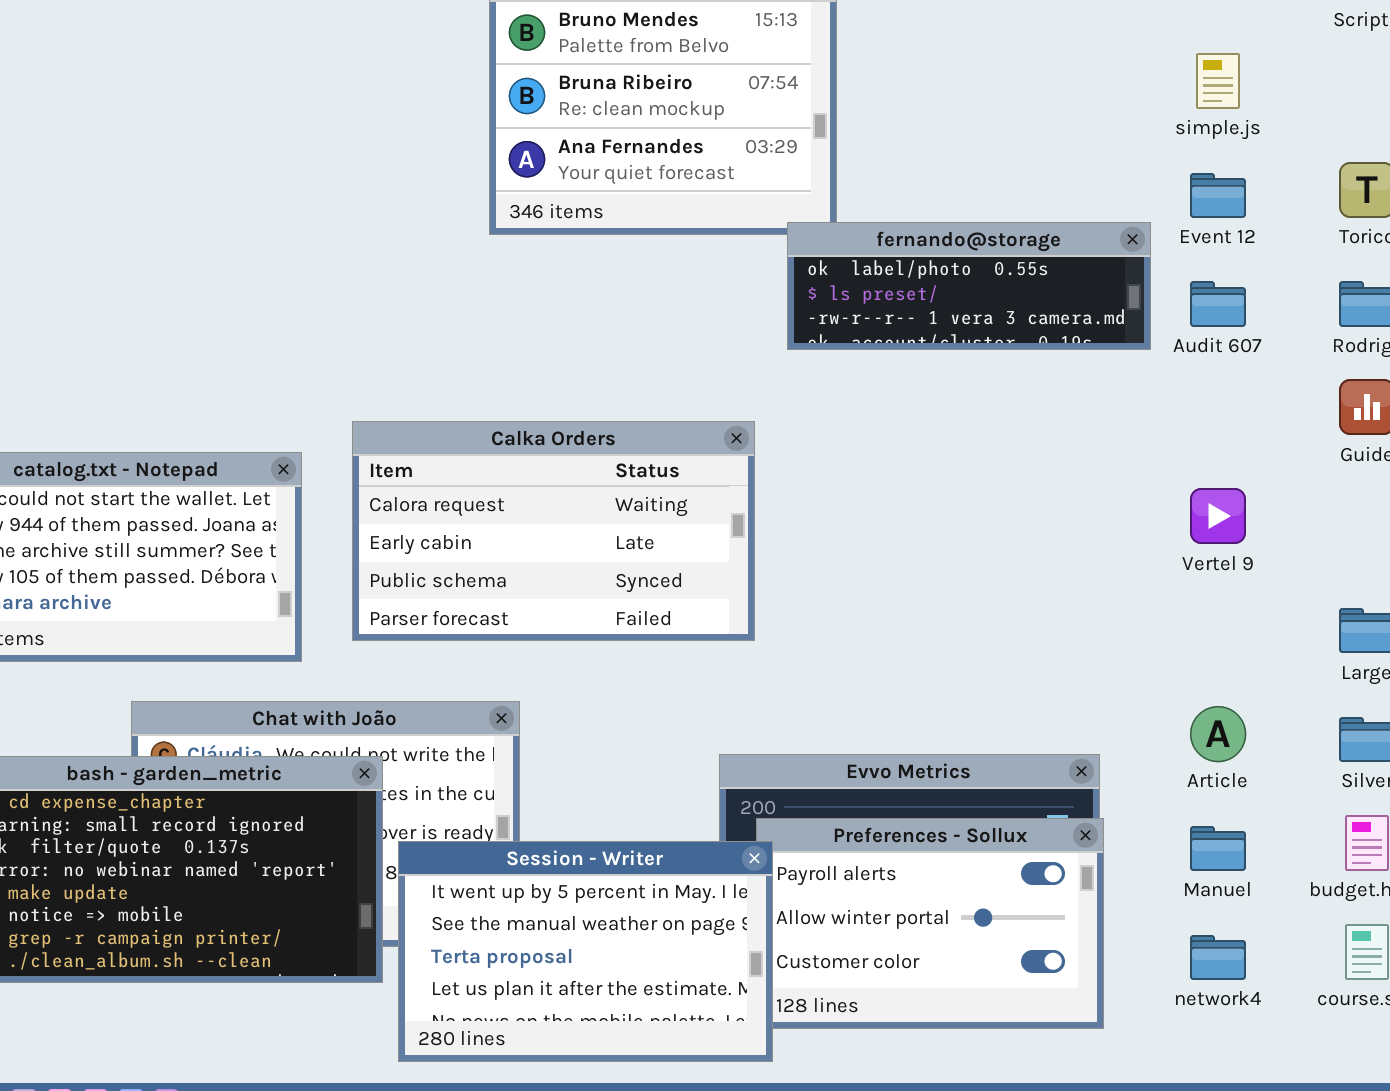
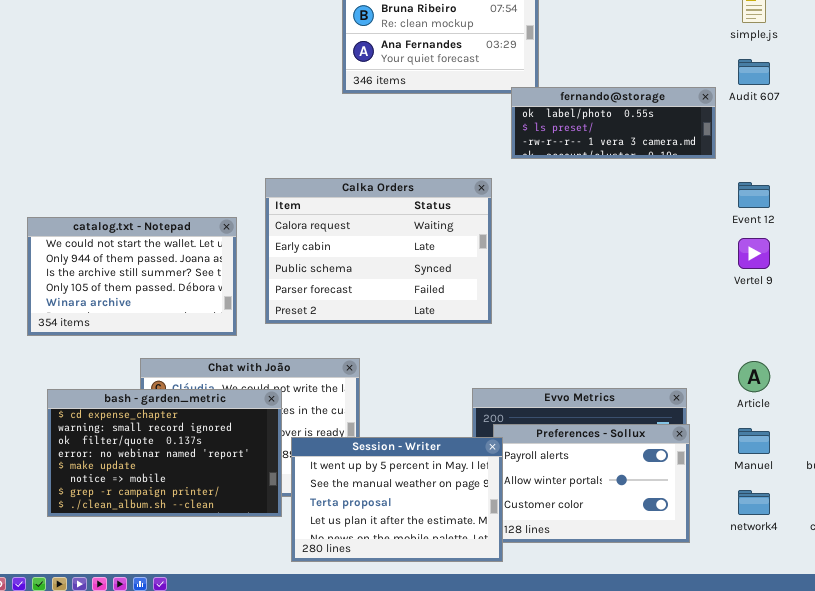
Event 12: [1190,173,1246,218] -> [738,182,770,208], moved
Audit 607: [1190,281,1246,327] -> [738,59,770,85], moved
Calka Orders: [352,421,755,641] -> [265,178,492,324], resized

